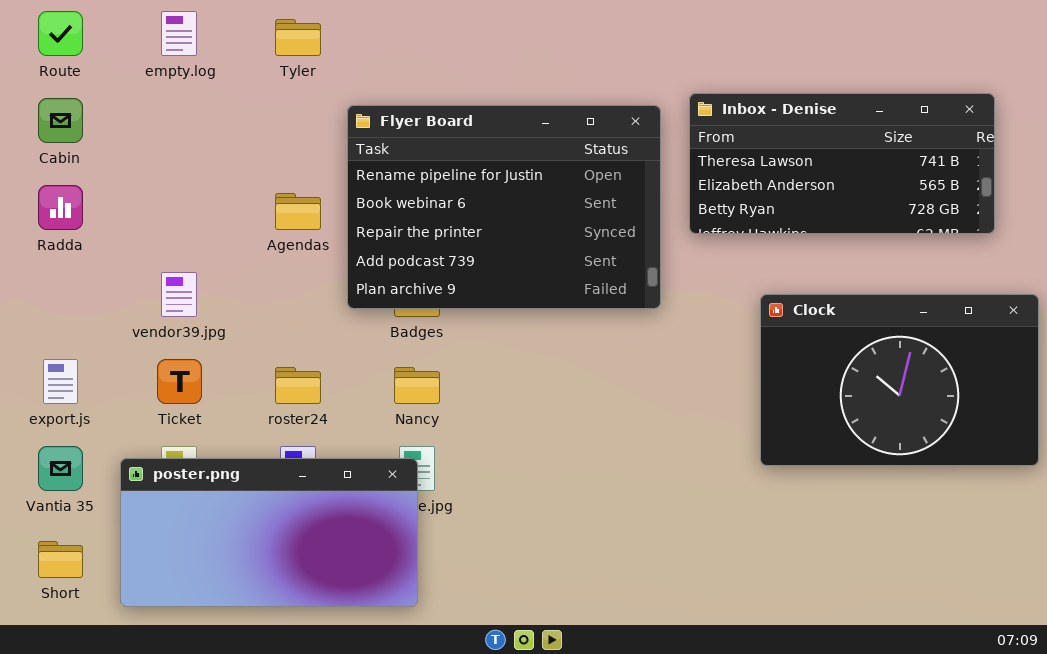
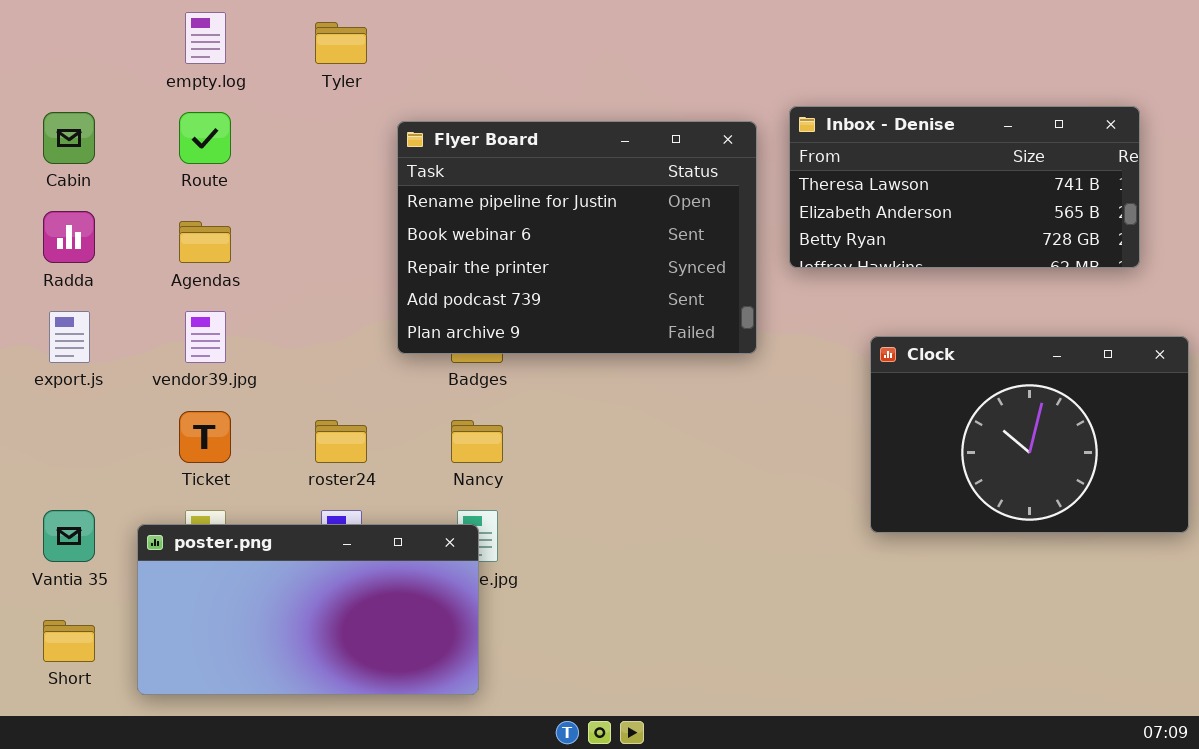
Route: [38,11,83,56] -> [179,112,231,164], moved
Agendas: [275,193,321,230] -> [179,221,231,263], moved
export.js: [43,359,78,404] -> [49,311,90,363], moved

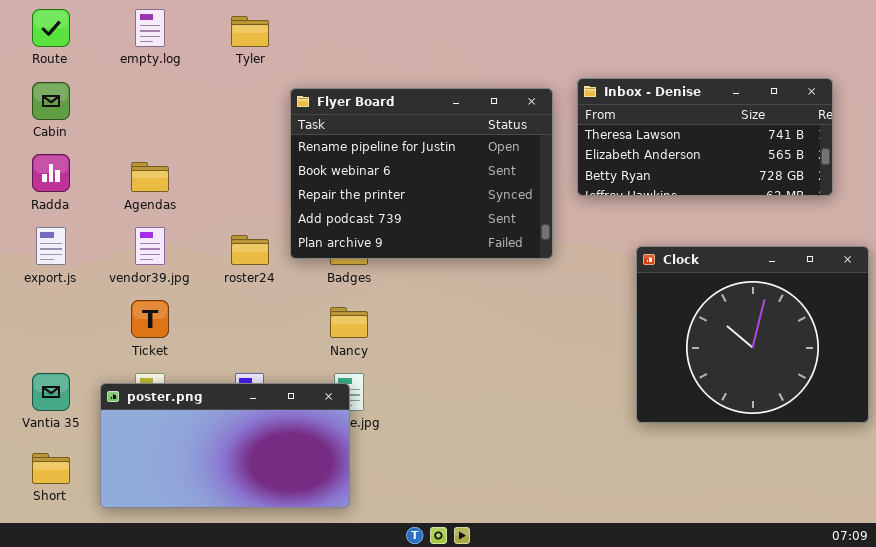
Route: [179,112,231,164] -> [32,9,70,47], moved
Clock: [870,336,1189,533] -> [636,246,869,423], resized
roster24: [315,420,367,463] -> [231,235,269,265], moved

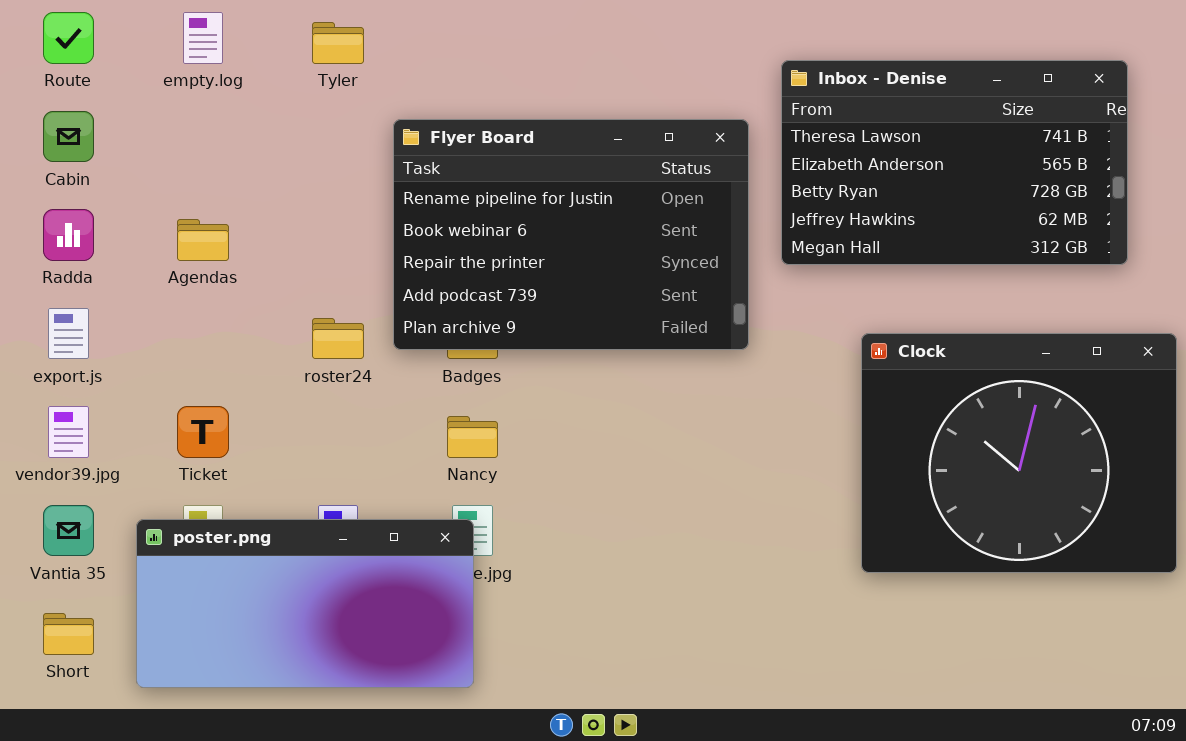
Inbox - Denise: [577,78,833,196] -> [781,60,1128,265], resized
vendor39.jpg: [135,227,165,265] -> [48,406,89,458], moved

